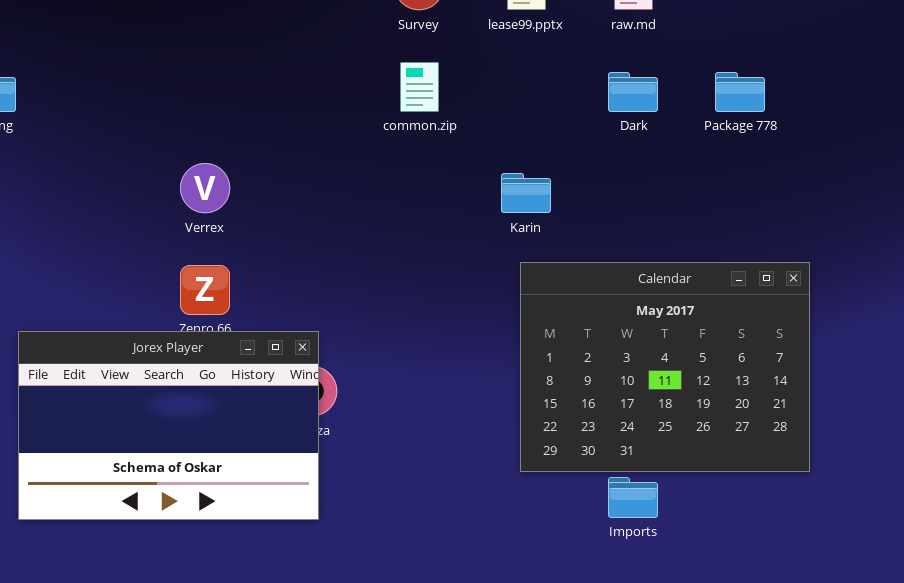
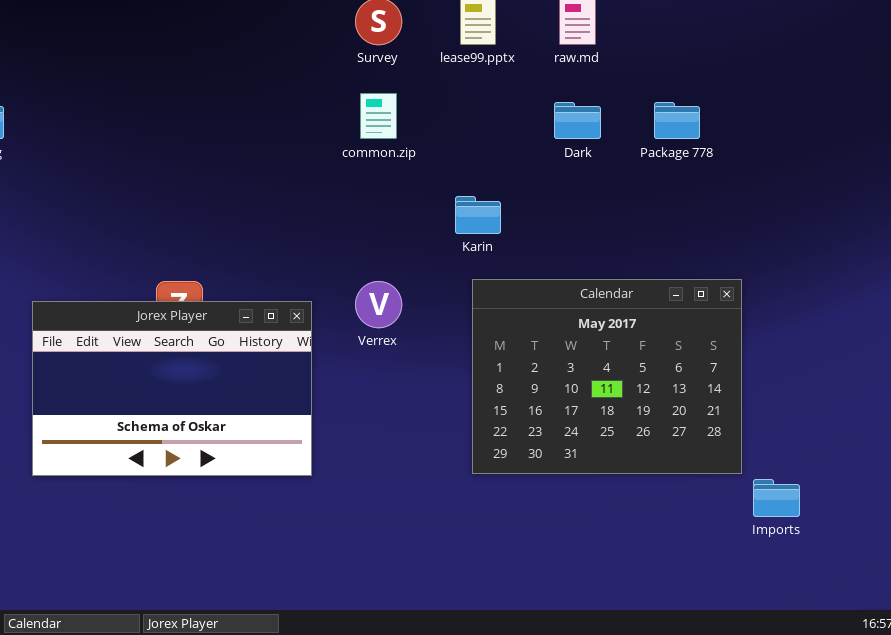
Verrex: [180,163,230,213] -> [355,281,402,328], moved
Jorex Player: [18,331,319,520] -> [32,301,312,476], moved
Imports: [608,477,658,518] -> [753,479,800,517], moved

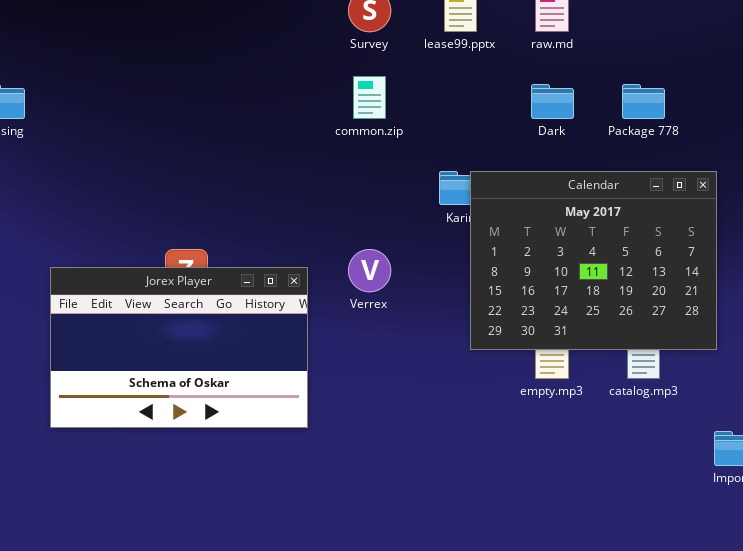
Calendar: [472,279,742,474] -> [470,171,717,350], moved

